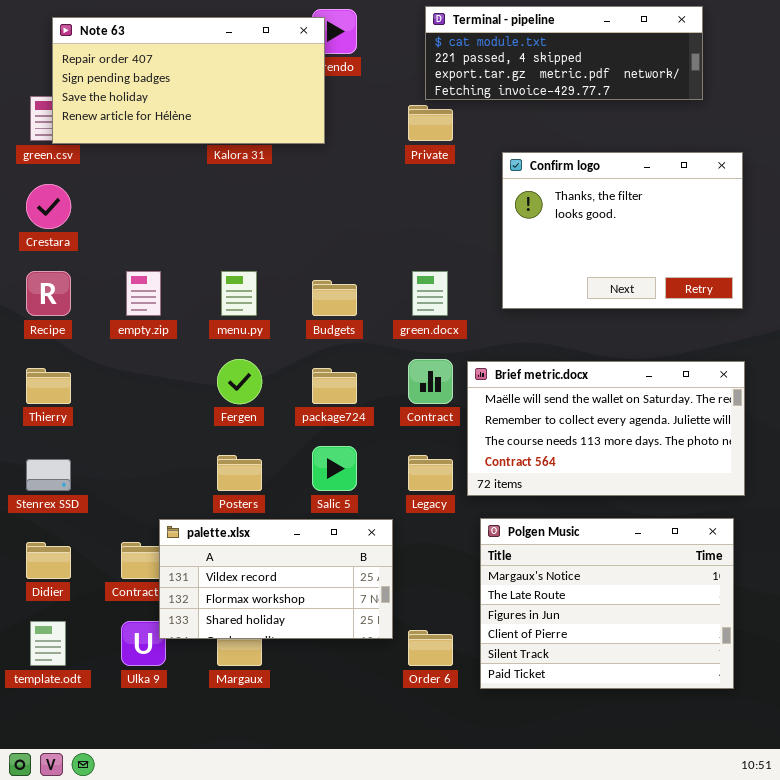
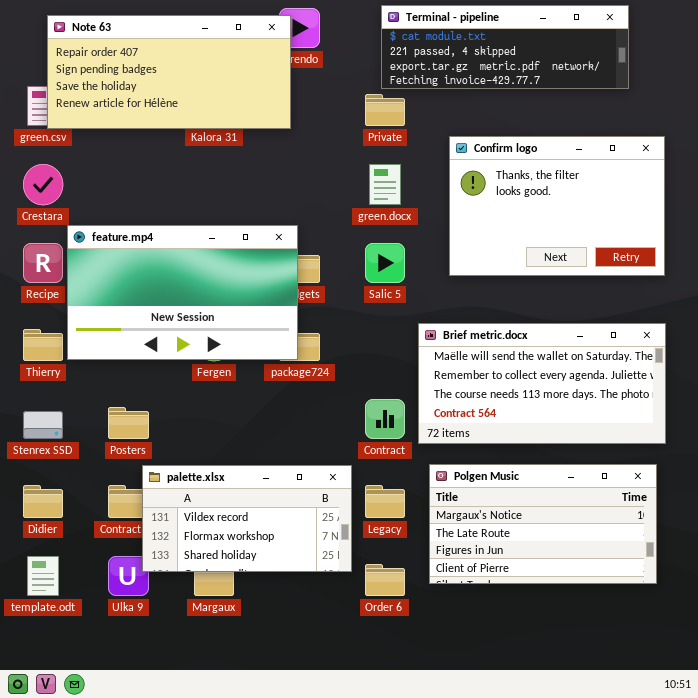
feature.mp4: none -> [67,225,298,360], opened
green.docx: [412,271,448,316] -> [369,164,401,205], moved
Contract: [408,359,453,404] -> [365,399,405,439], moved
Salic 5: [312,446,357,491] -> [365,243,405,283], moved
Posters: [217,455,262,491] -> [108,407,149,439], moved
Legacy: [408,455,453,491] -> [365,485,405,518], moved
Polgen Music: [480,518,734,689] -> [429,464,657,584], resized

